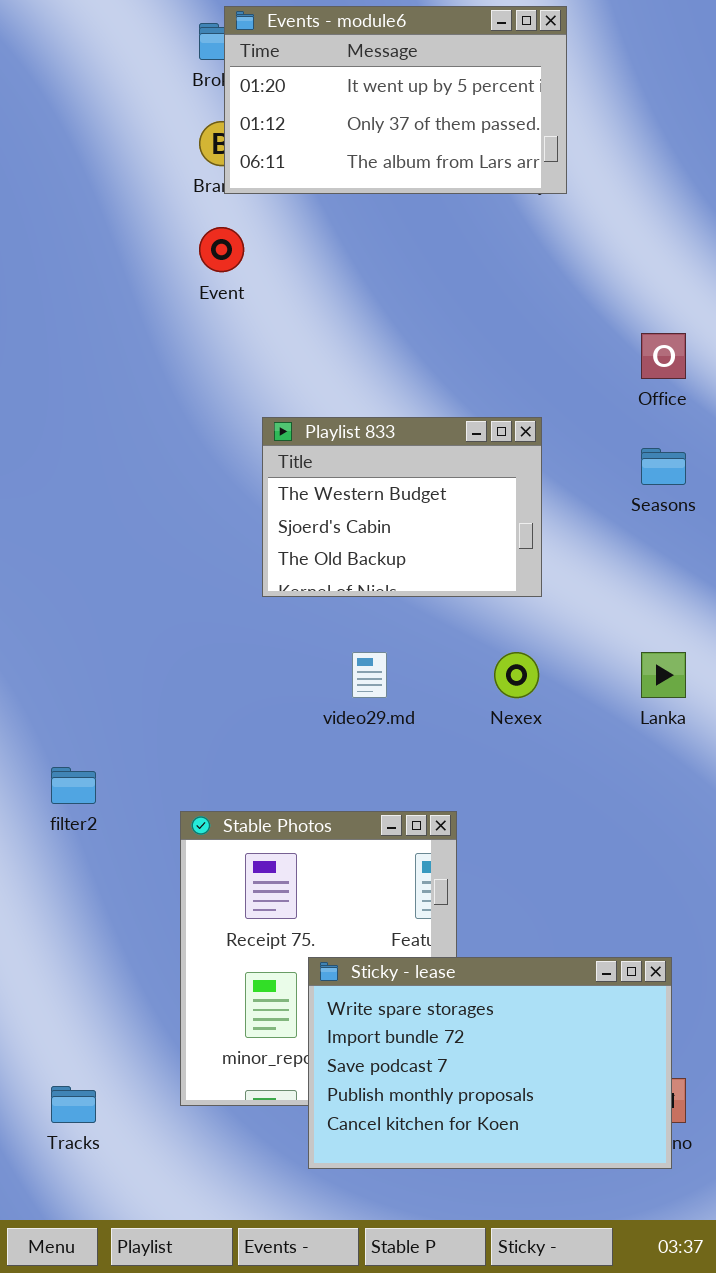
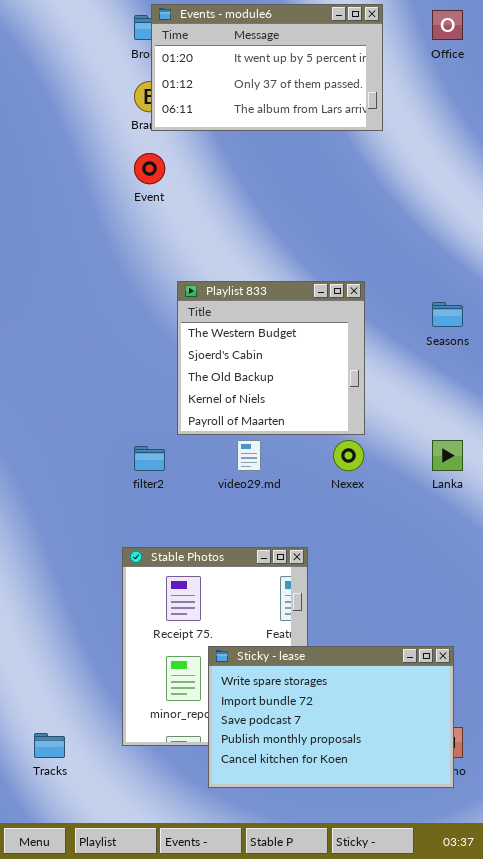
Office: [641,333,686,379] -> [432,10,463,40], moved
Playlist 833: [262,417,542,597] -> [177,281,365,435], resized
filter2: [51,767,96,804] -> [134,446,165,471], moved

